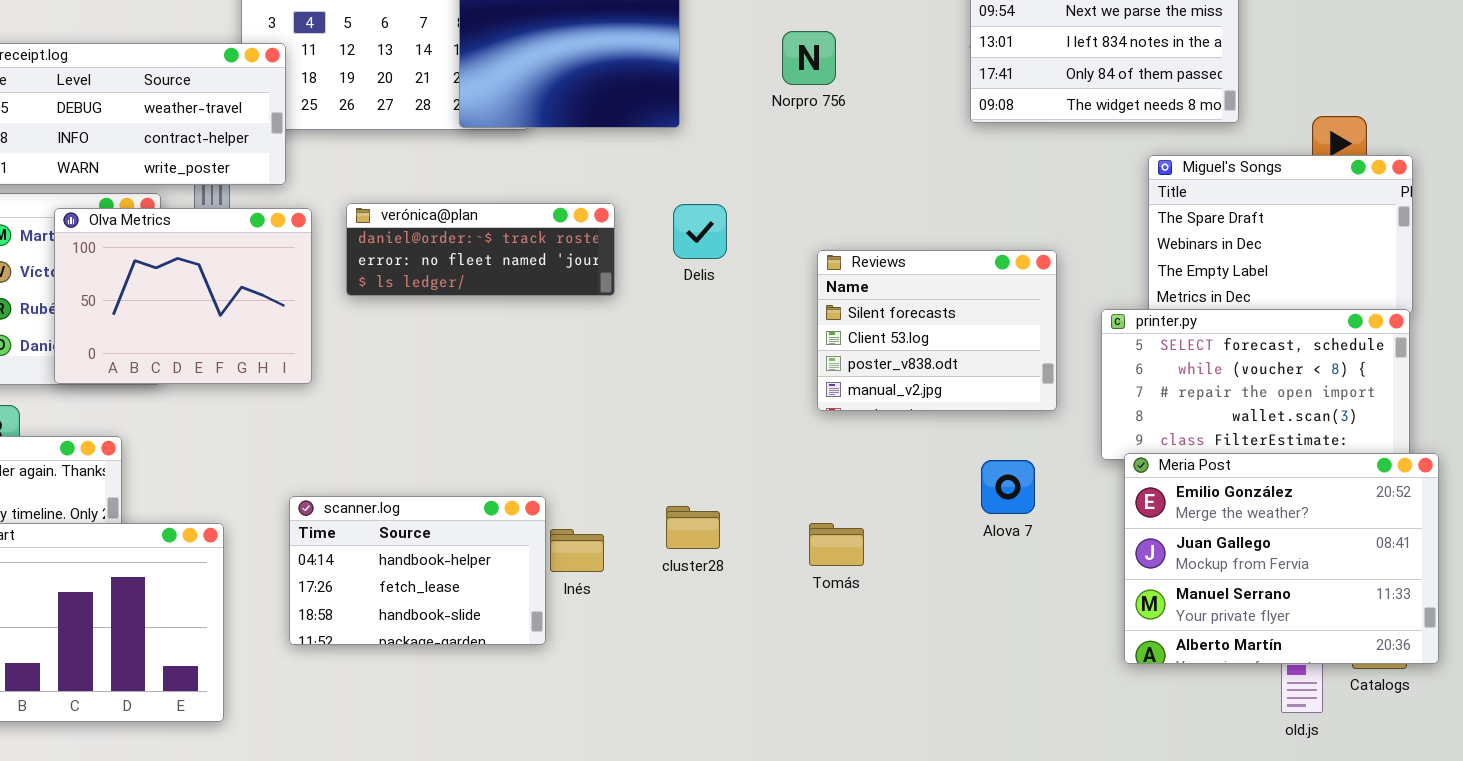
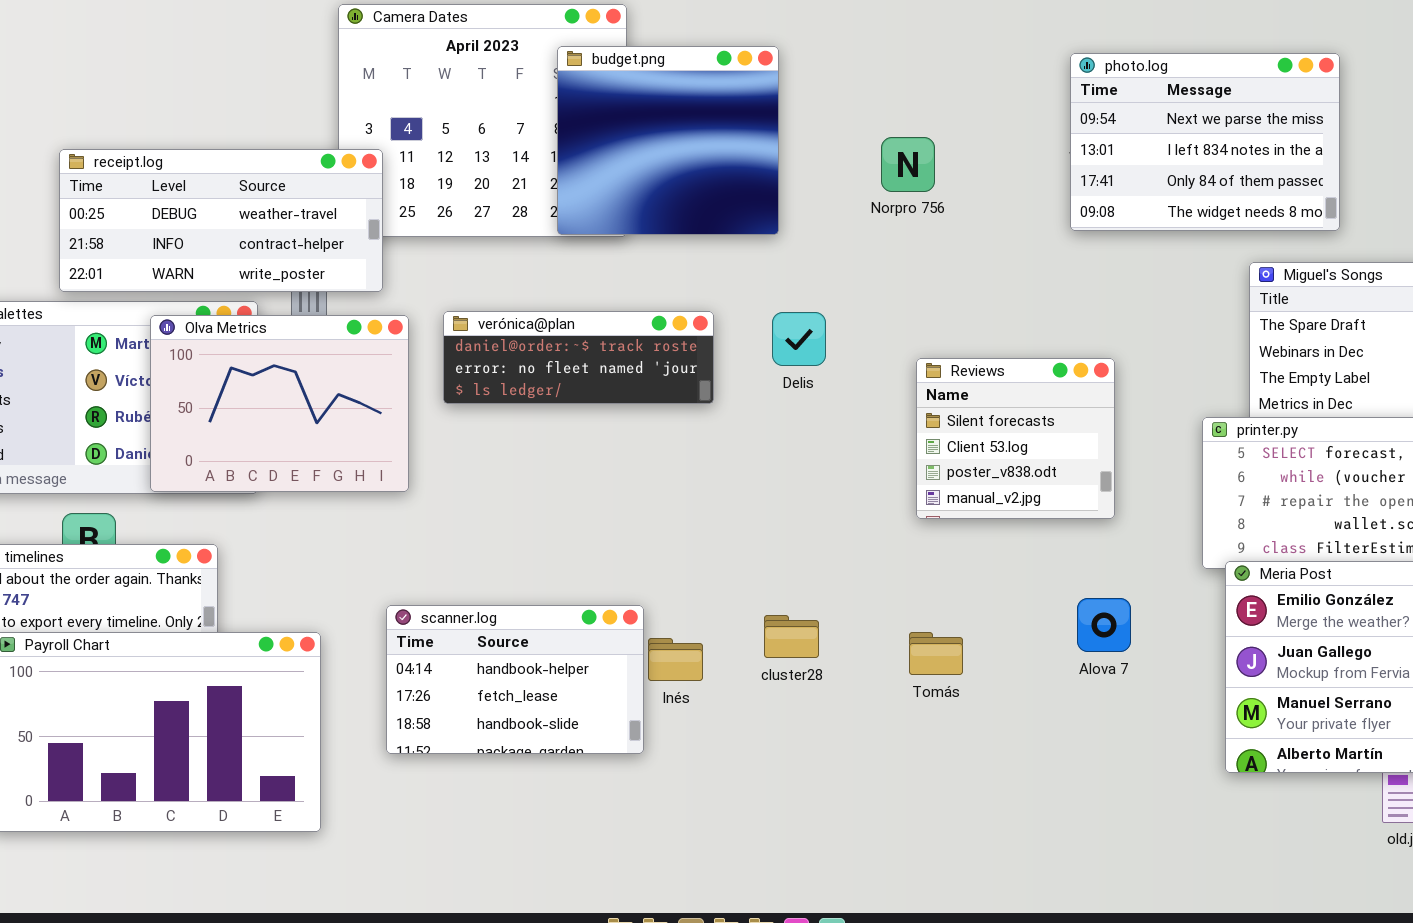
Reviews: [817,250,1057,411] -> [916,358,1115,519], resized
Alova 7: [981,460,1035,514] -> [1077,598,1131,652], moved

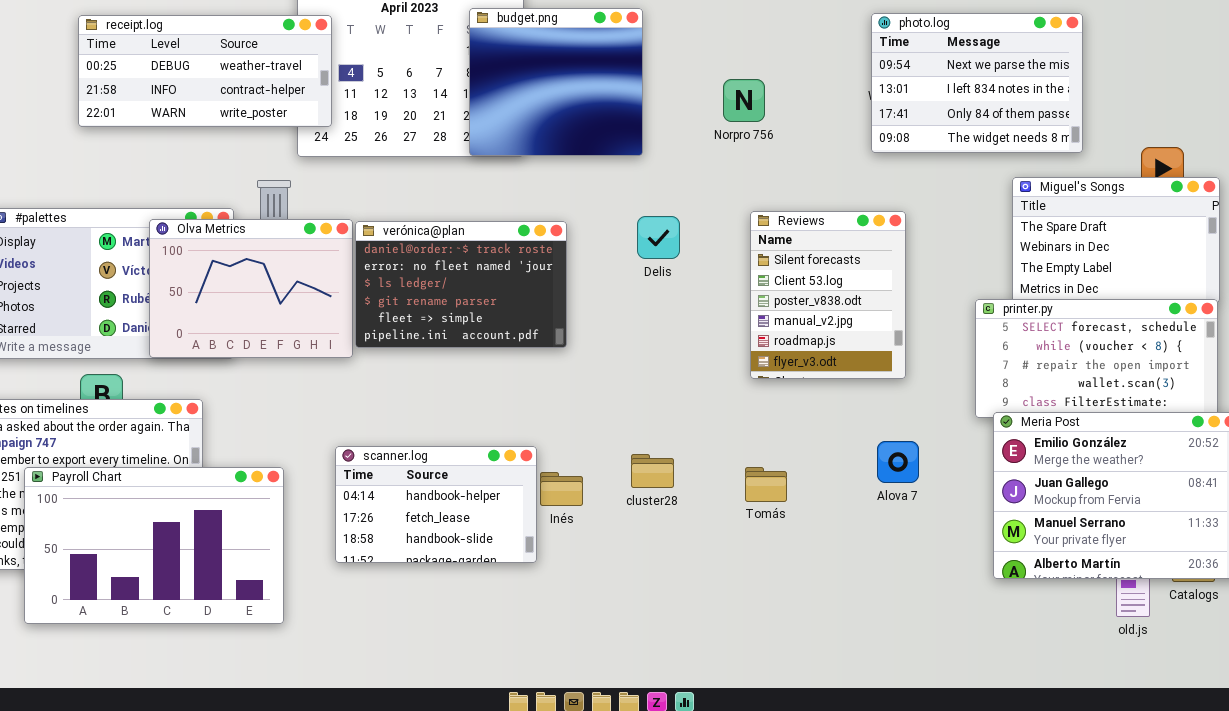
receipt.log: [59,149,383,292] -> [78,15,332,127], moved
verónica@plan: [443,311,714,404] -> [355,221,567,348], moved, resized
Reviews: [916,358,1115,519] -> [750,211,906,379], resized

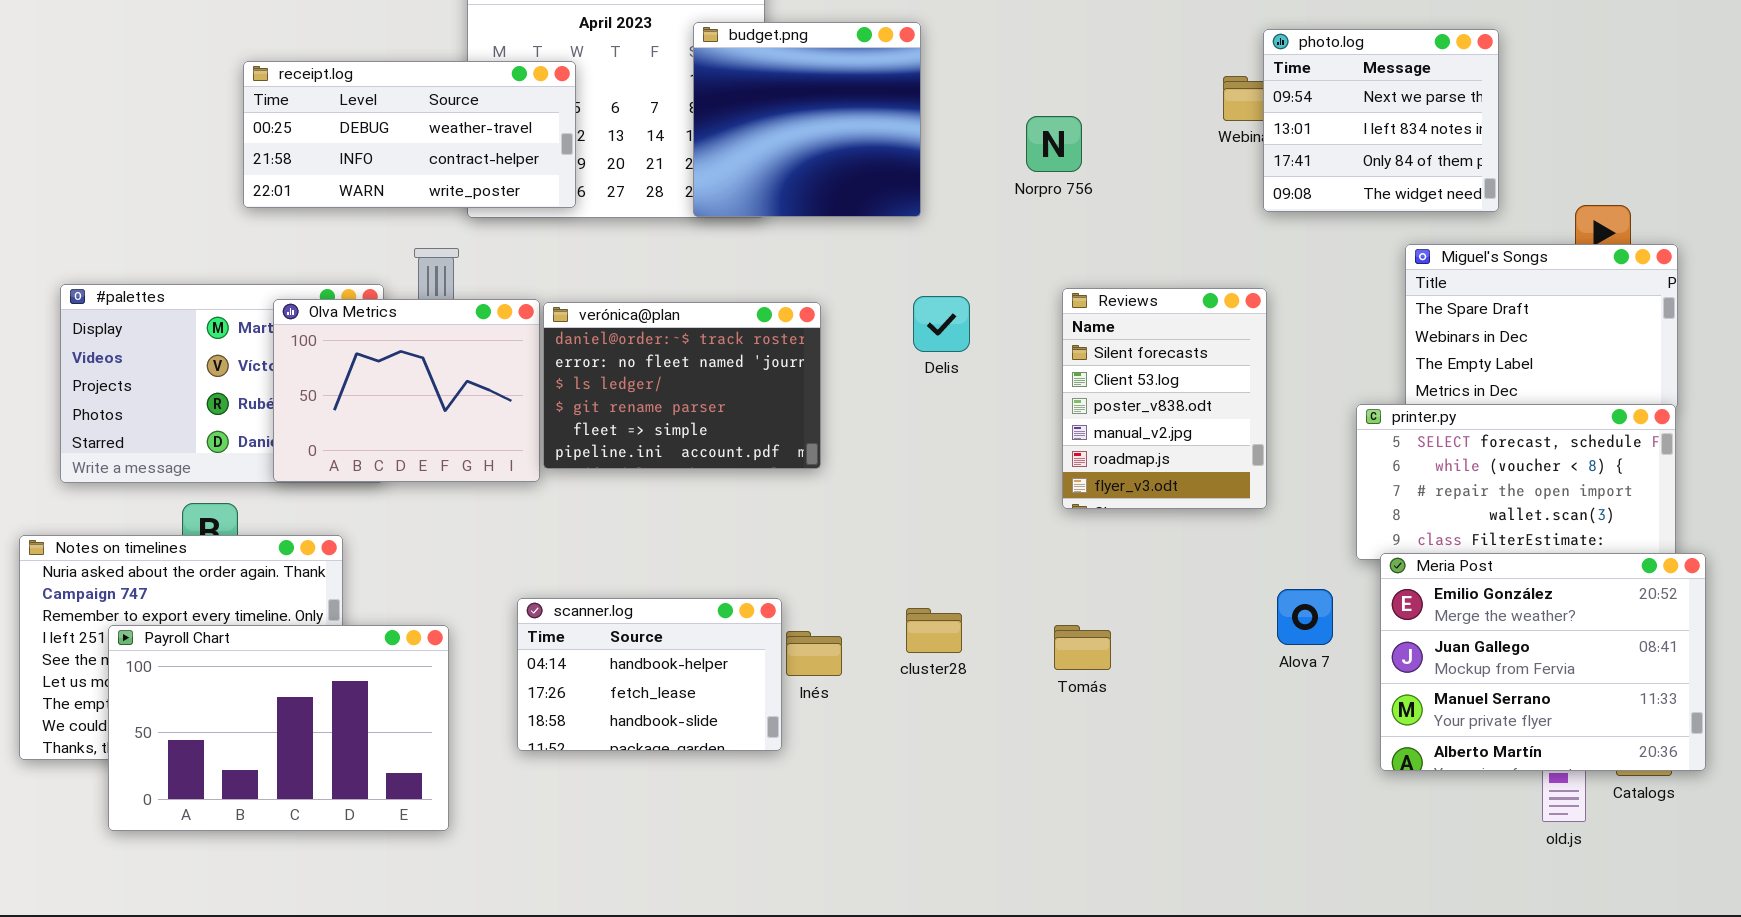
photo.log: [871,13,1083,153] -> [1263,29,1499,212], resized
receipt.log: [78,15,332,127] -> [243,61,576,208], moved
Alova 7: [877,441,919,483] -> [1277,589,1333,645], moved

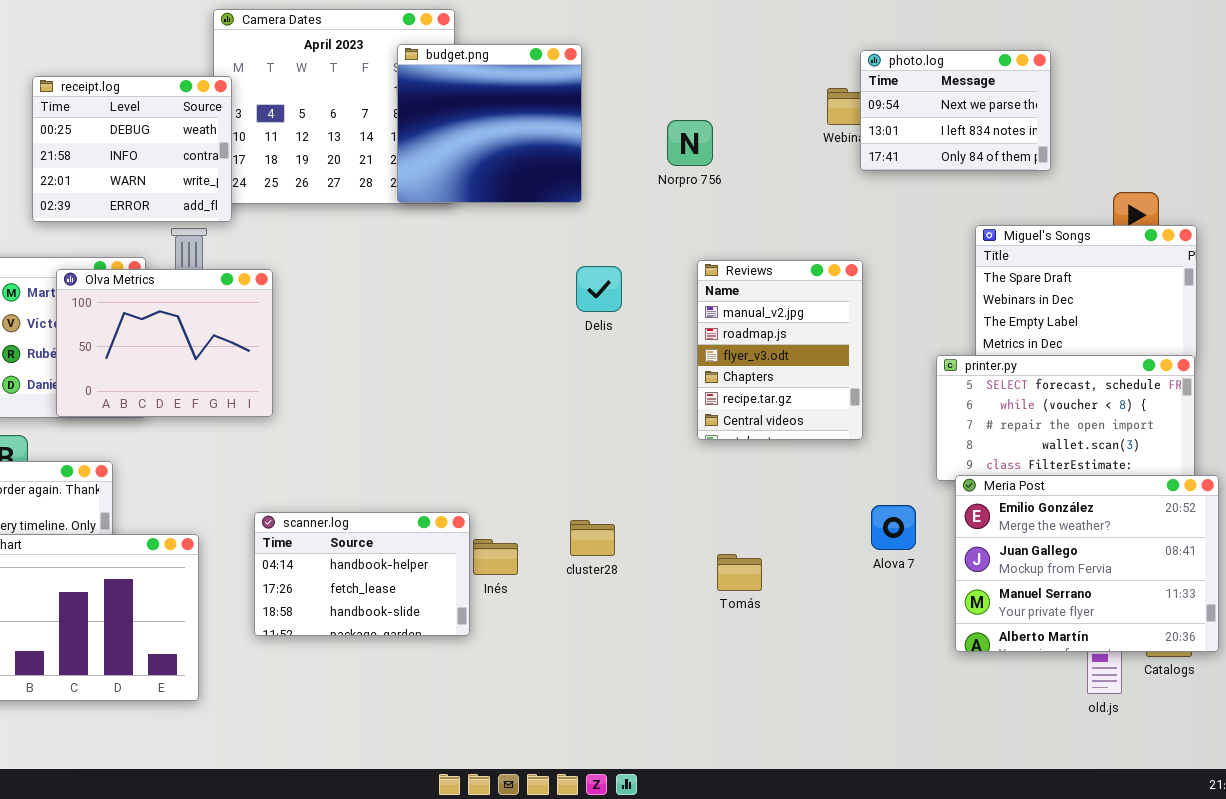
photo.log: [1263,29,1499,212] -> [860,50,1051,171], resized
receipt.log: [243,61,576,208] -> [32,76,232,222], resized
Reviews: [1062,288,1267,509] -> [697,260,863,440], scrolled down 3 rows
verónica@plan: [543,302,821,469] -> none, closed
Tomás: [1054,625,1111,670] -> [717,554,762,591], moved

